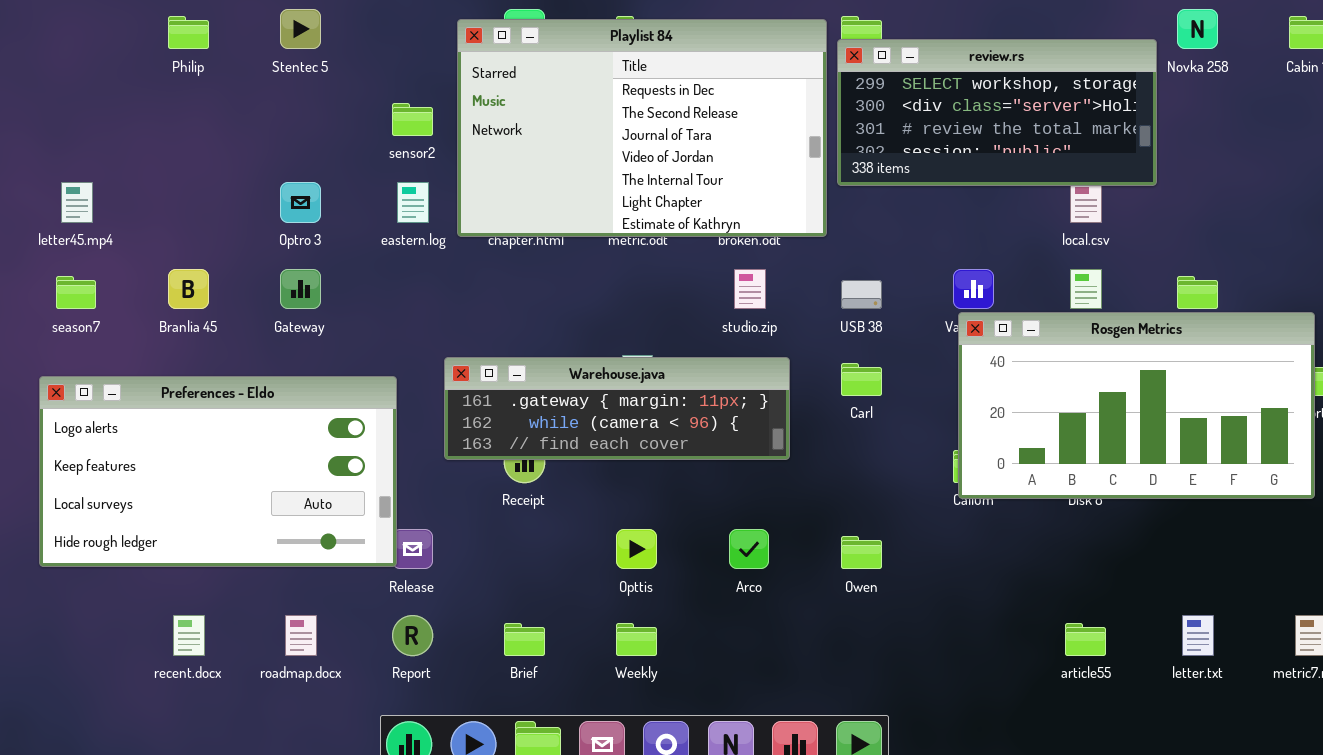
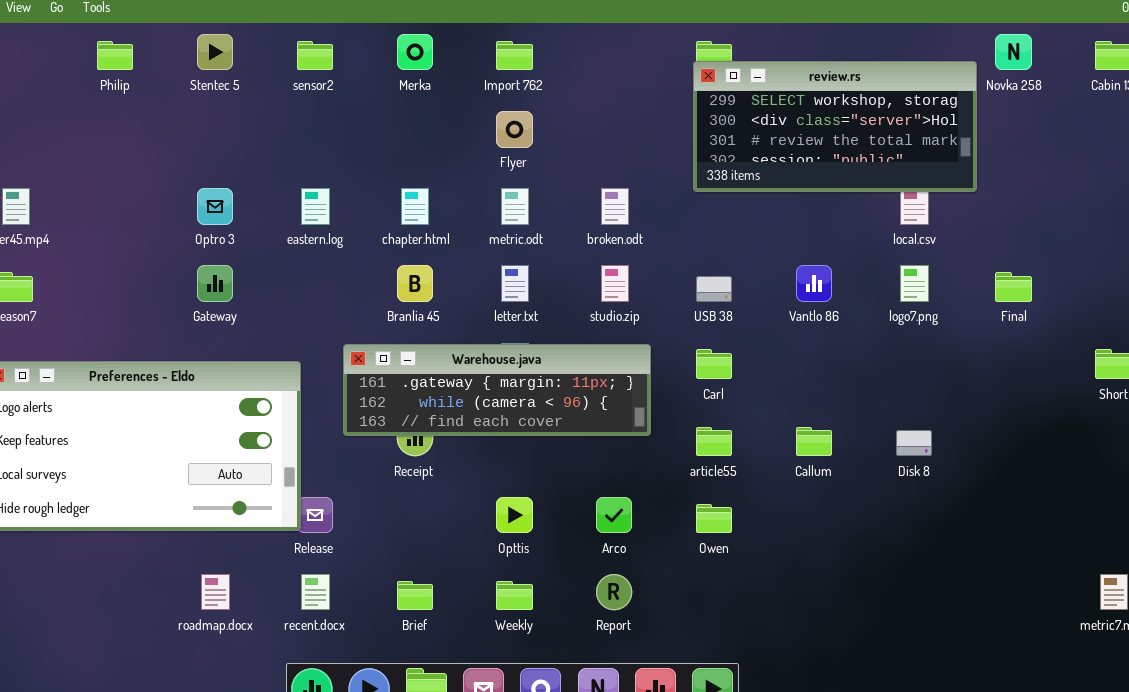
Playlist 84: [457,19,827,237] -> none, closed
sensor2: [392,103,433,136] -> [297,41,333,70], moved
Branlia 45: [168,269,209,309] -> [397,265,433,302], moved
Rosgen Metrics: [958,312,1315,499] -> none, closed
recent.docx: [173,615,205,656] -> [301,574,330,610], moved
Report: [392,615,433,656] -> [596,574,632,610], moved
letter.txt: [1182,615,1214,656] -> [501,265,529,302], moved
article55: [1065,623,1106,656] -> [696,427,732,456], moved

